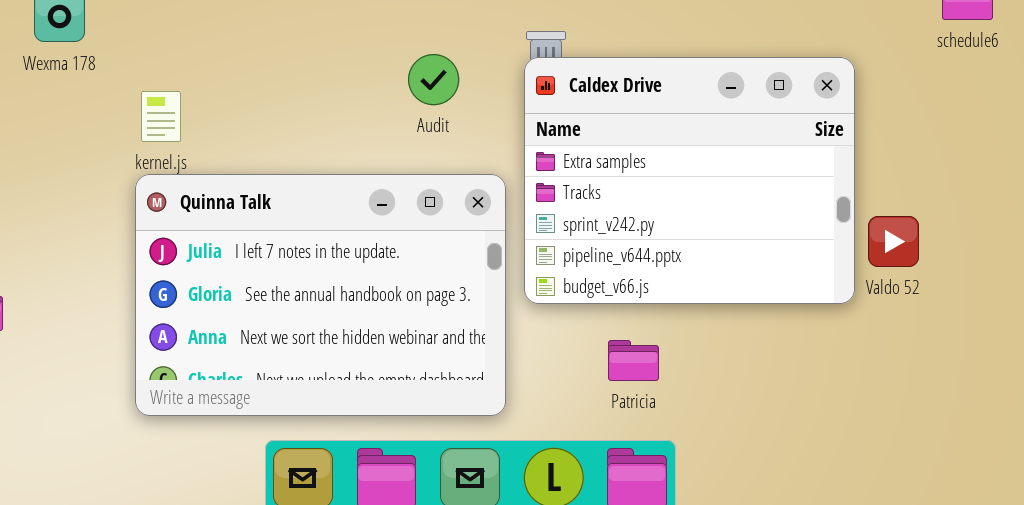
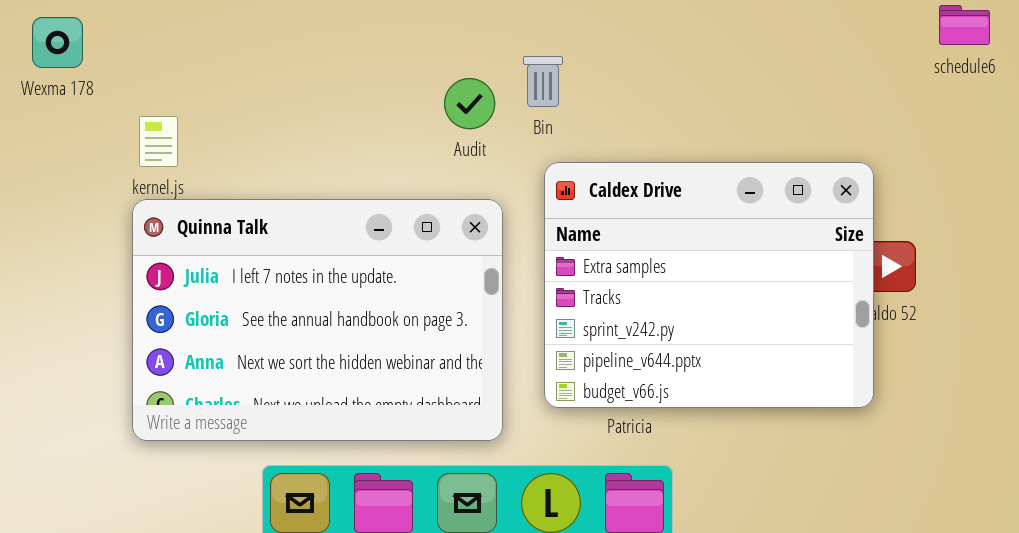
Audit: [408,54,459,105] -> [444,78,495,129], moved
Caldex Drive: [524,57,855,304] -> [544,162,874,408], moved

